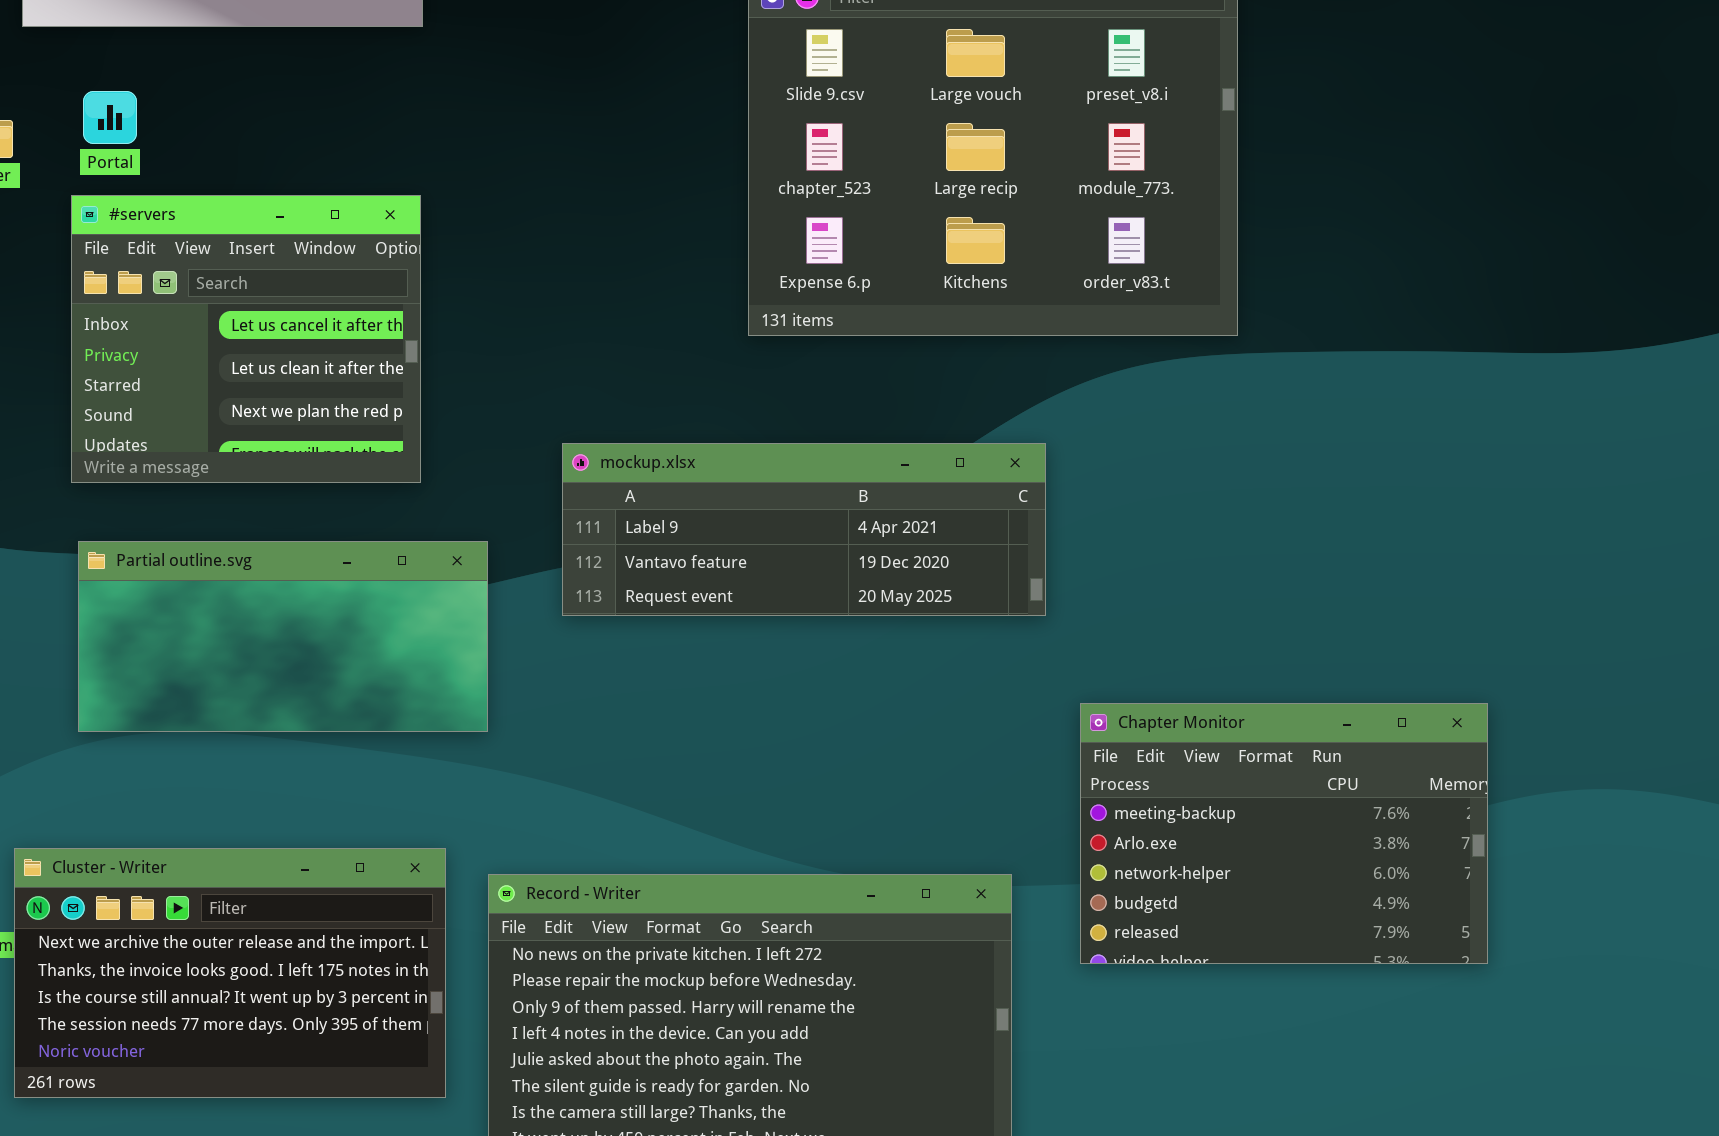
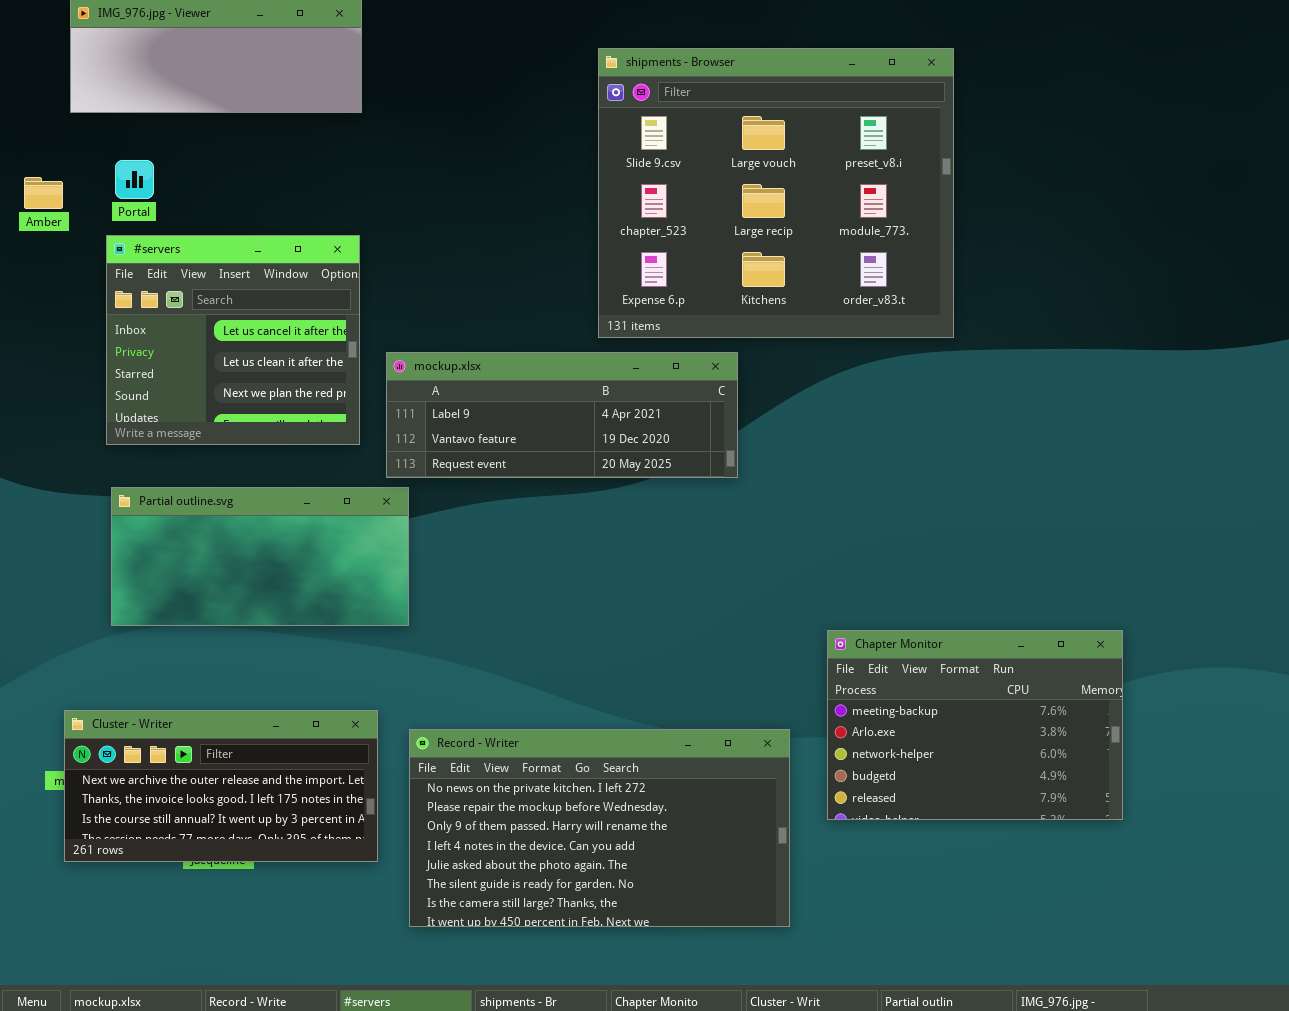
mockup.xlsx: [562,443,1046,616] -> [386,352,738,478], moved
Chapter Monitor: [1080,703,1488,964] -> [827,630,1123,820], moved
Cluster - Writer: [14,848,446,1098] -> [64,710,378,862], resized

